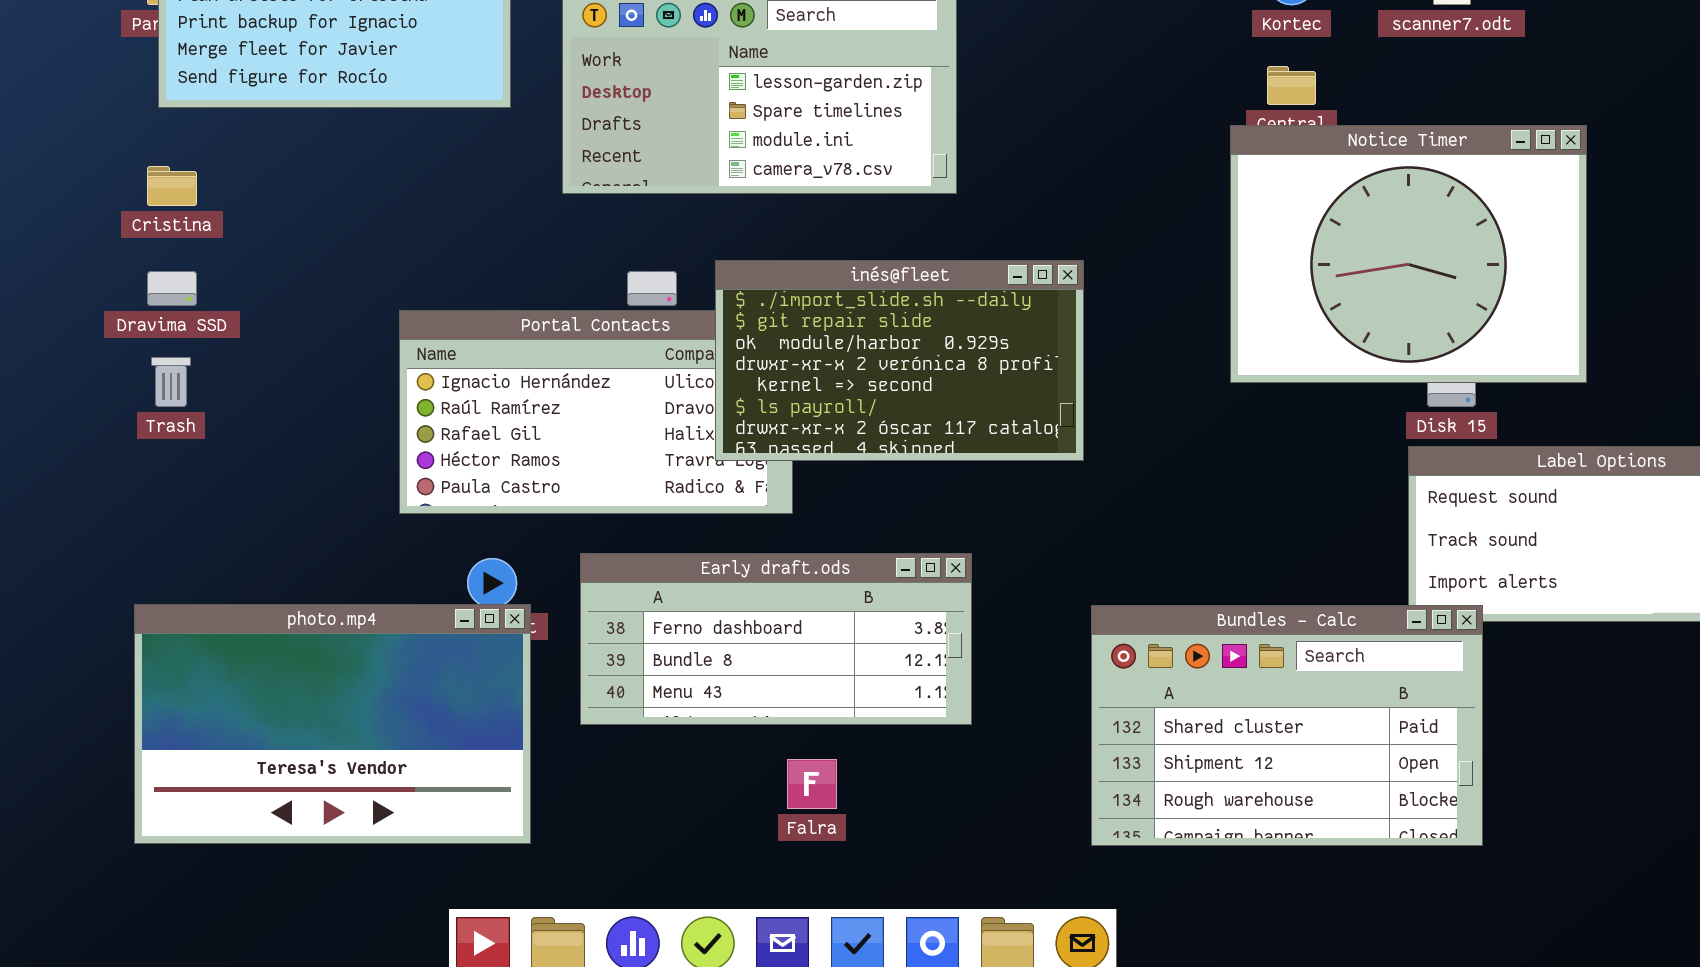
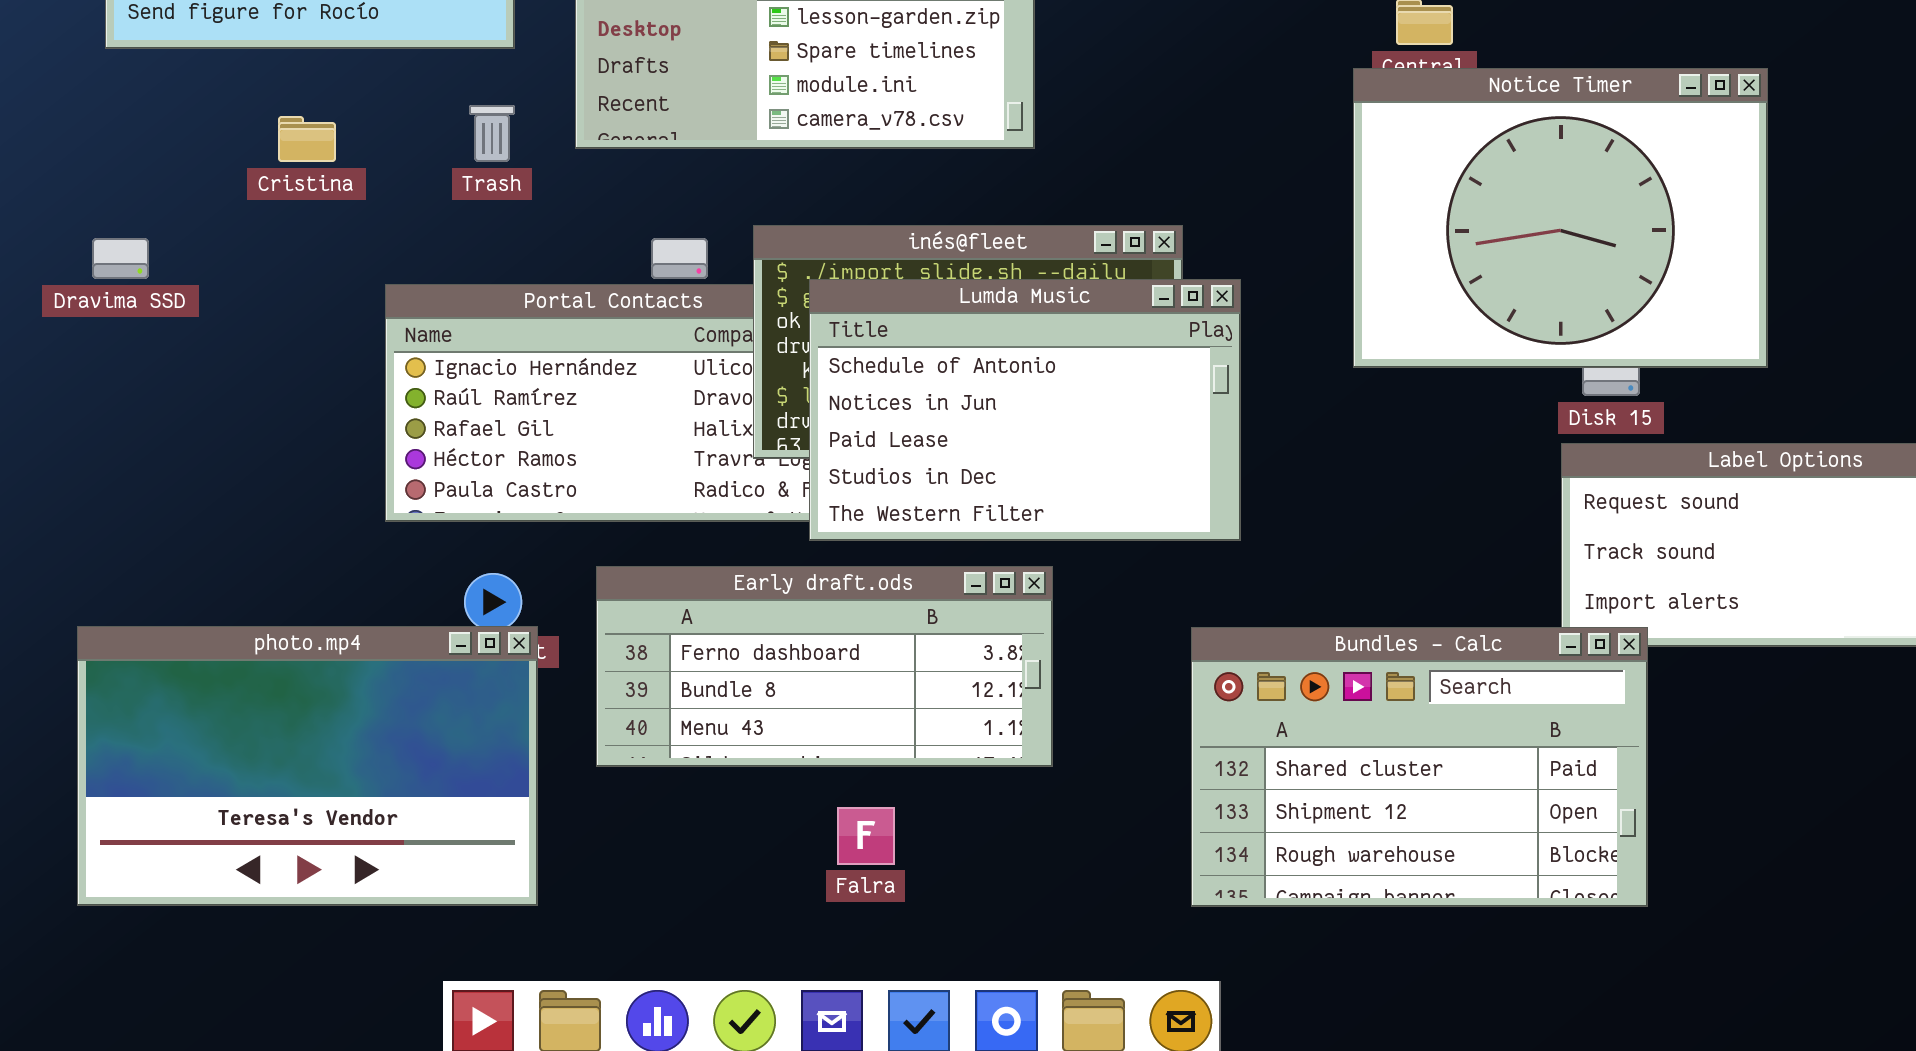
Cristina: [147,166,197,206] -> [278,116,336,162], moved
Lumda Music: none -> [809,279,1241,541], opened
Trash: [151,357,191,407] -> [469,105,515,162], moved

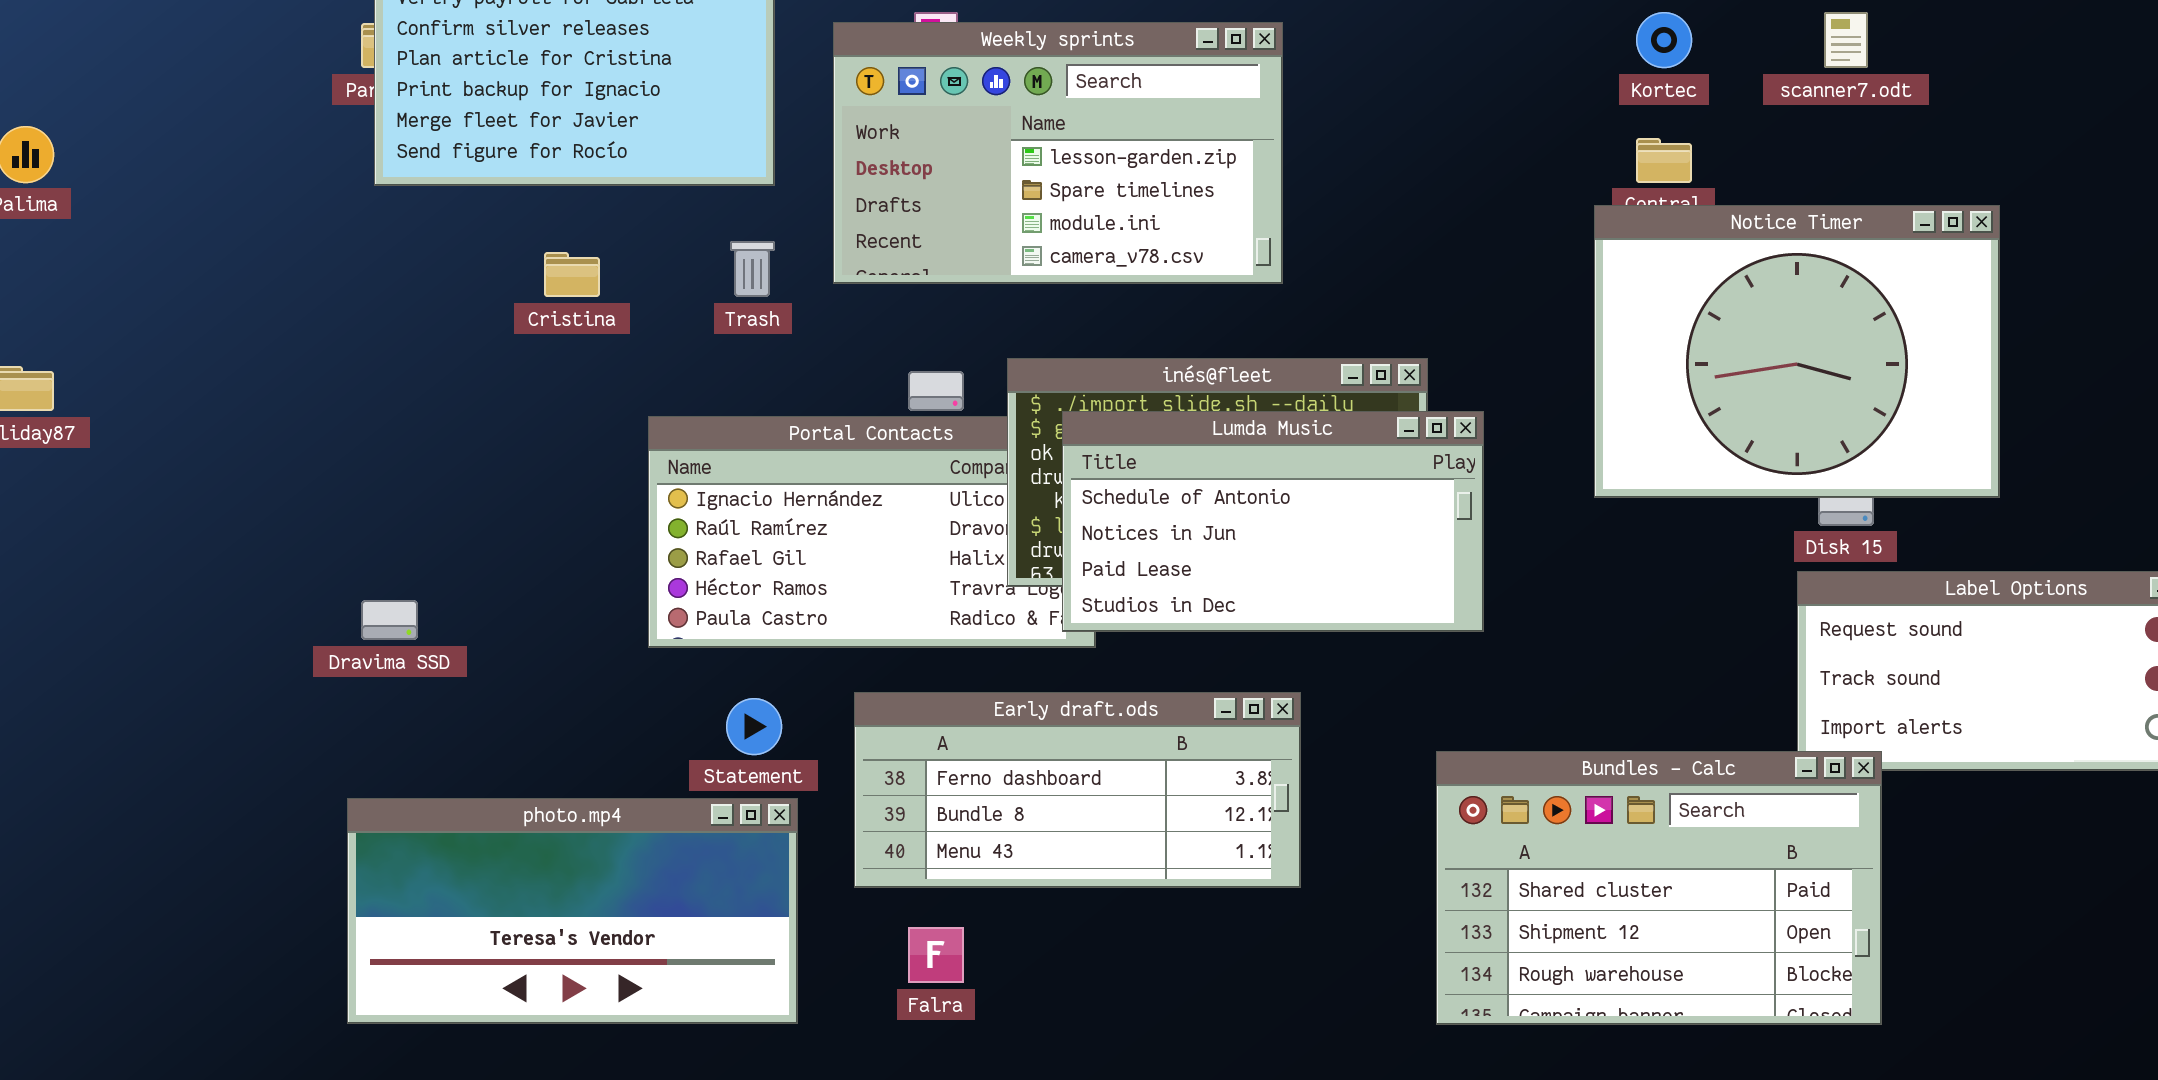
Dravima SSD: [92,238,149,279] -> [361,600,418,640], moved
Lumda Music: [809,279,1241,541] -> [1062,411,1484,632], resized
photo.mp4: [77,626,538,906] -> [347,798,798,1024], resized
Falra: [837,807,895,865] -> [908,927,964,983], moved

